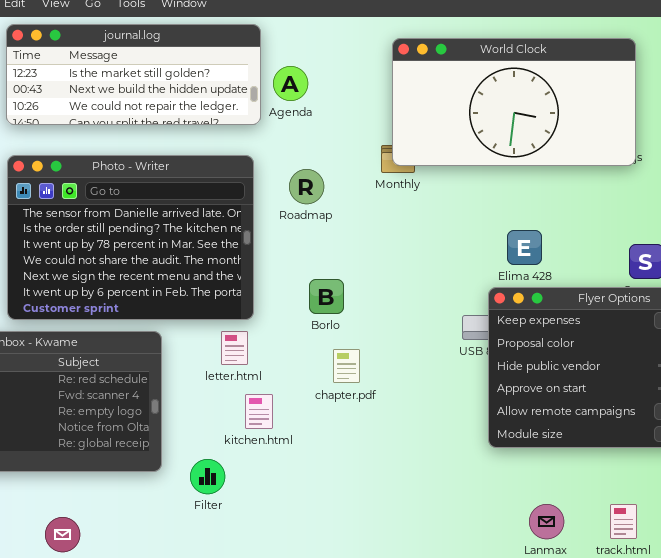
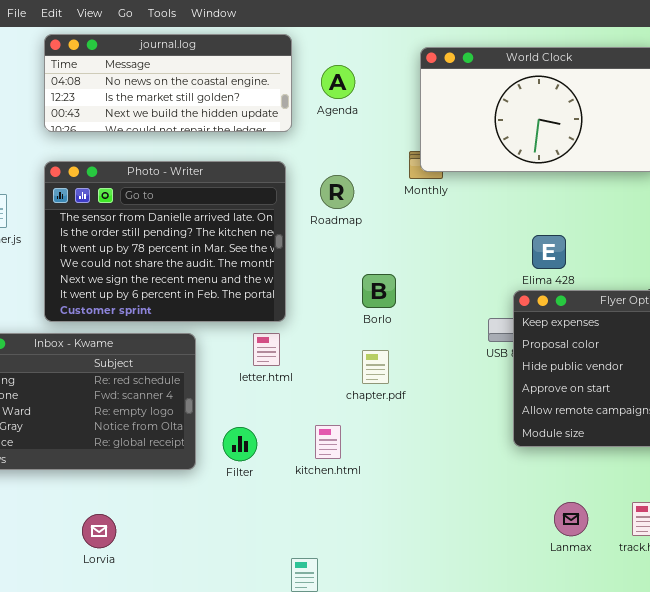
journal.log: [6,24,261,125] -> [44,34,292,132], scrolled up 1 row
Agenda: [273,66,308,101] -> [321,65,355,99], moved
Borlo: [309,279,344,314] -> [362,274,396,308], moved
kitchen.html: [245,394,273,429] -> [315,425,341,459], moved
Filter: [190,459,225,494] -> [223,427,257,461], moved

